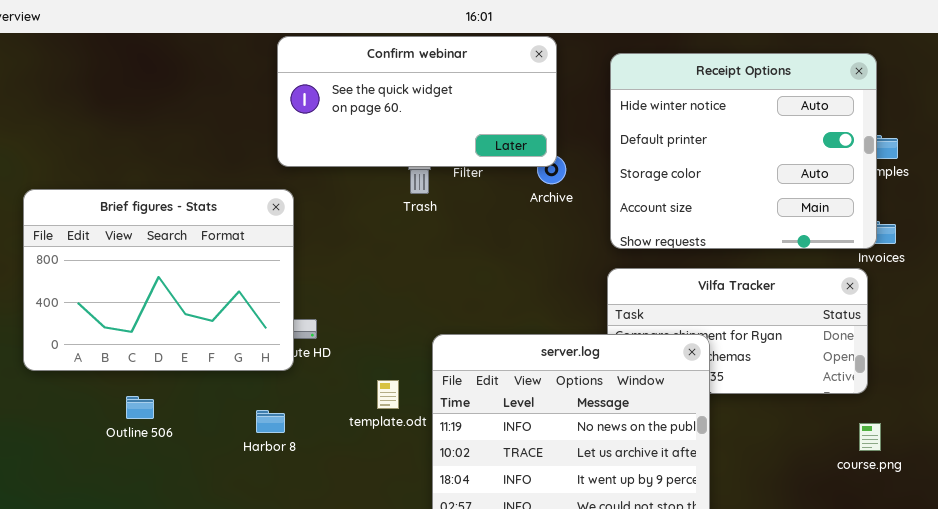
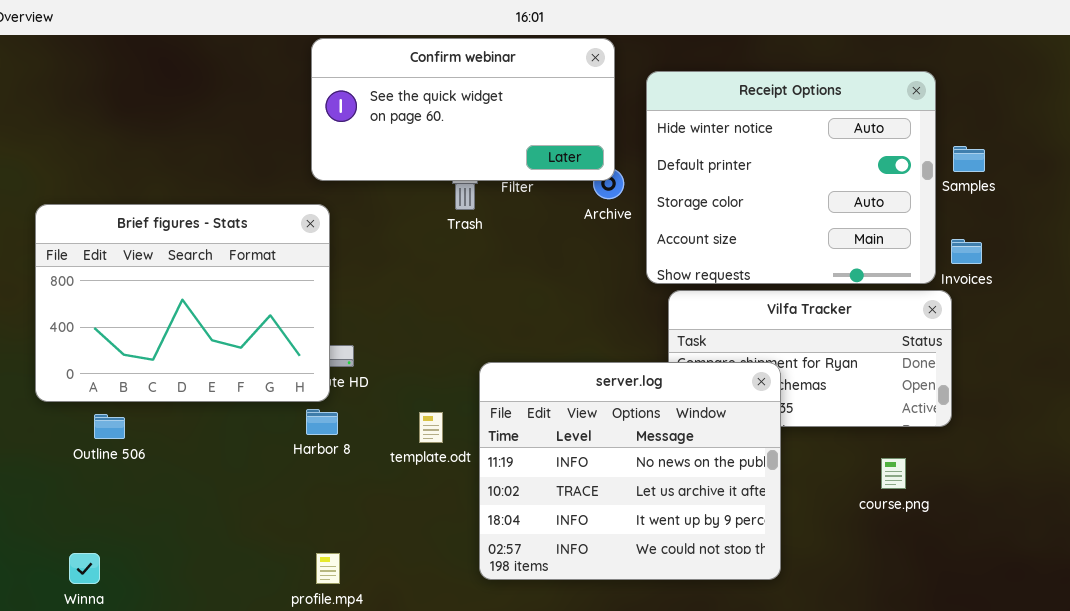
Receipt Options: [610,53,877,249] -> [646,71,936,284], moved
Outline 506: [126,396,154,419] -> [94,414,125,439], moved
Harbor 8: [256,410,285,433] -> [306,409,338,435], moved
course.png: [859,423,881,451] -> [881,458,906,489], moved

